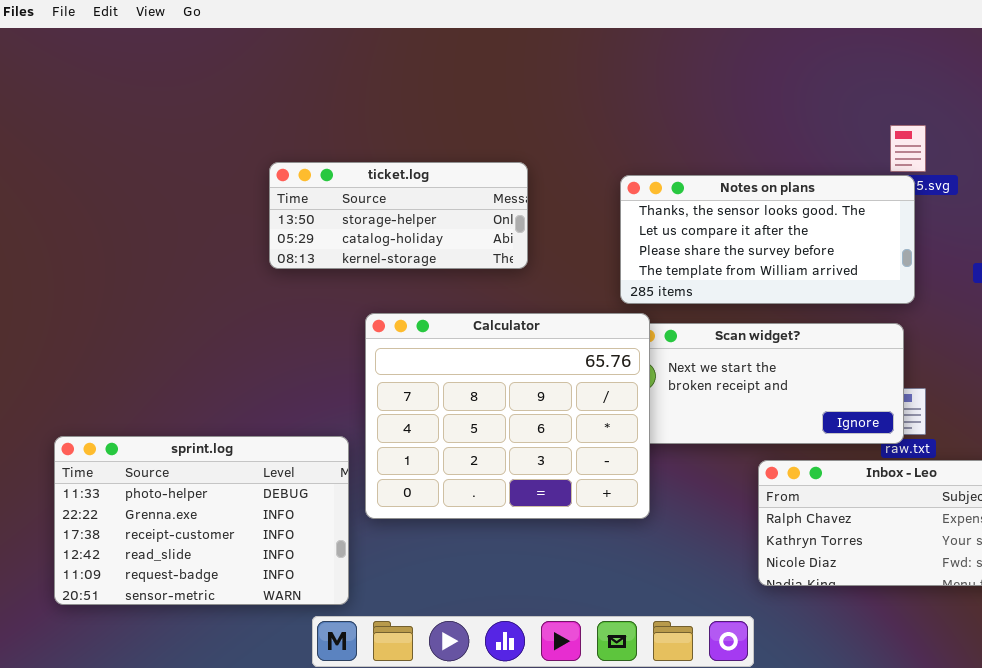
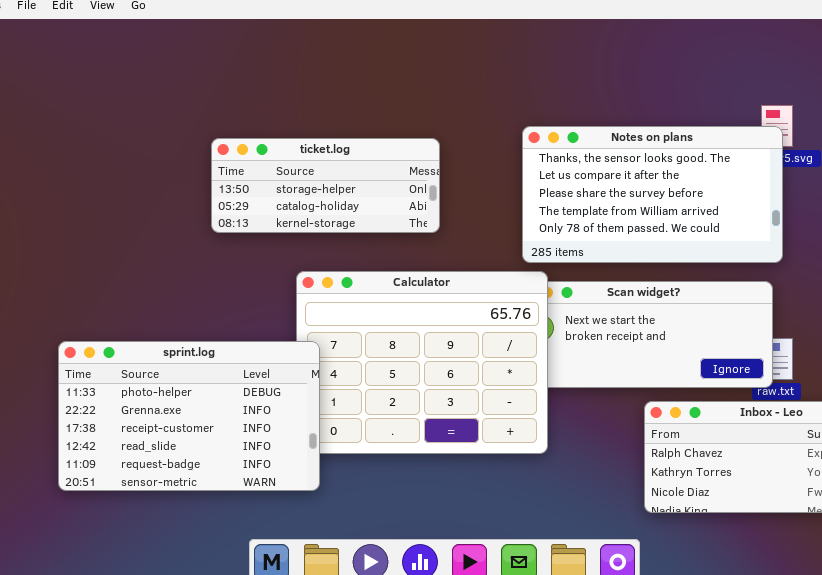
Notes on plans: [620,175,915,304] -> [522,126,783,263], resized
sprint.log: [54,436,349,605] -> [58,341,320,491], moved

